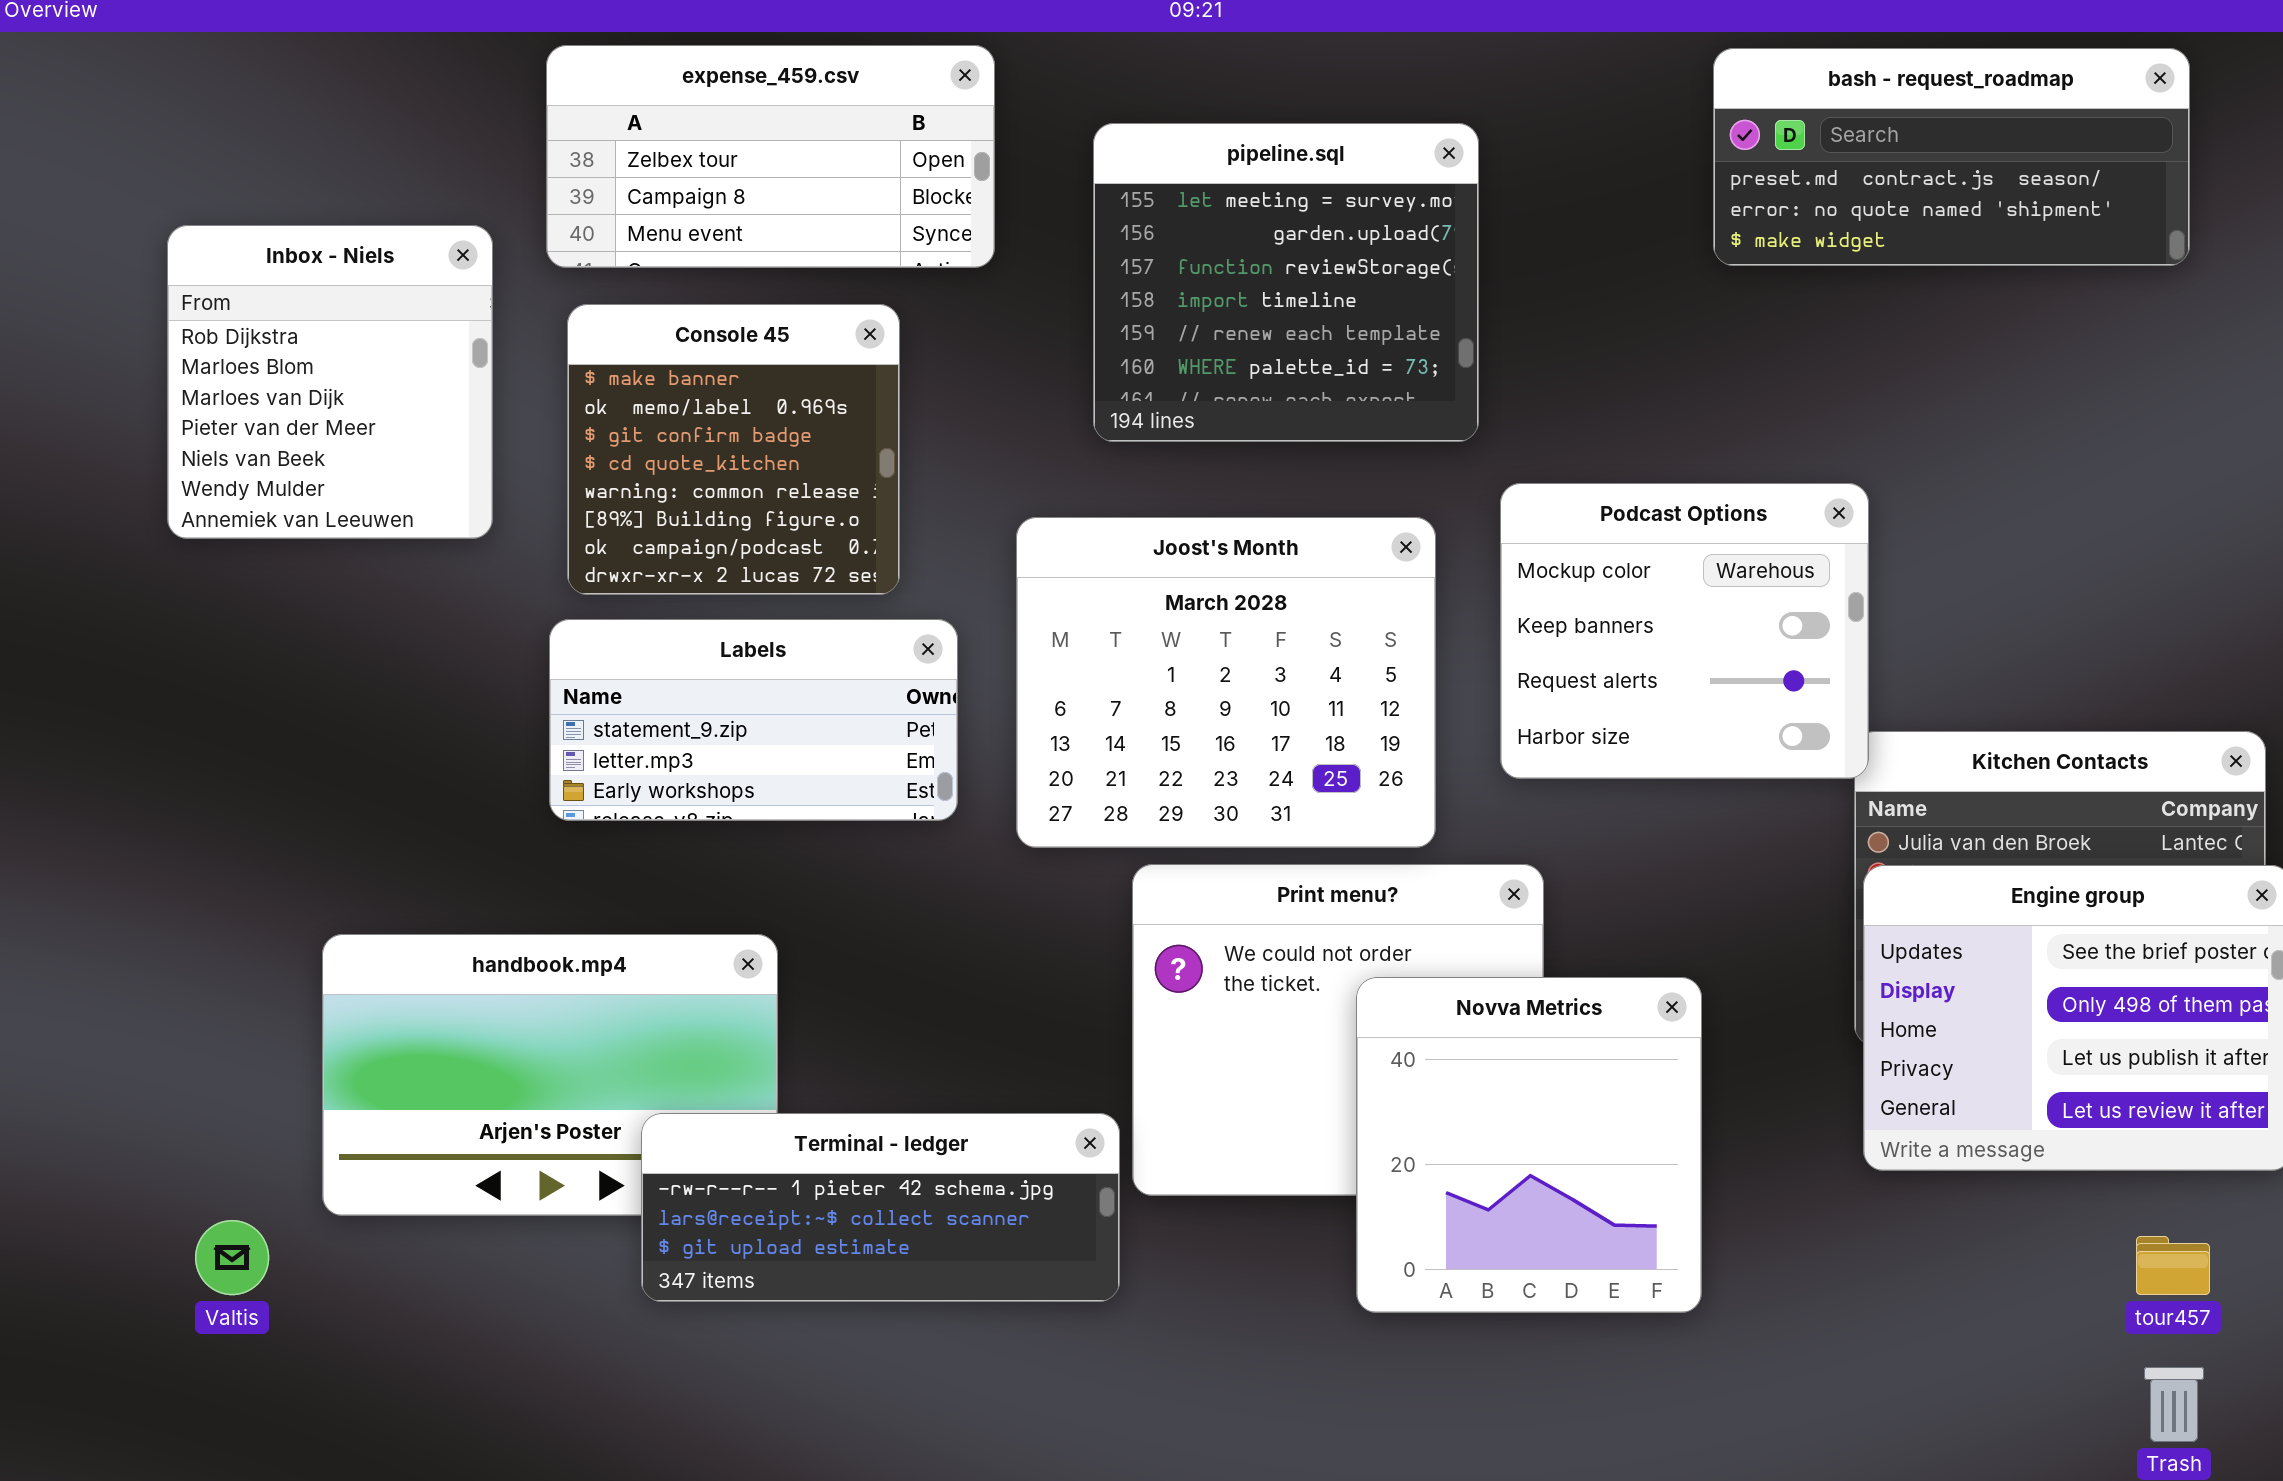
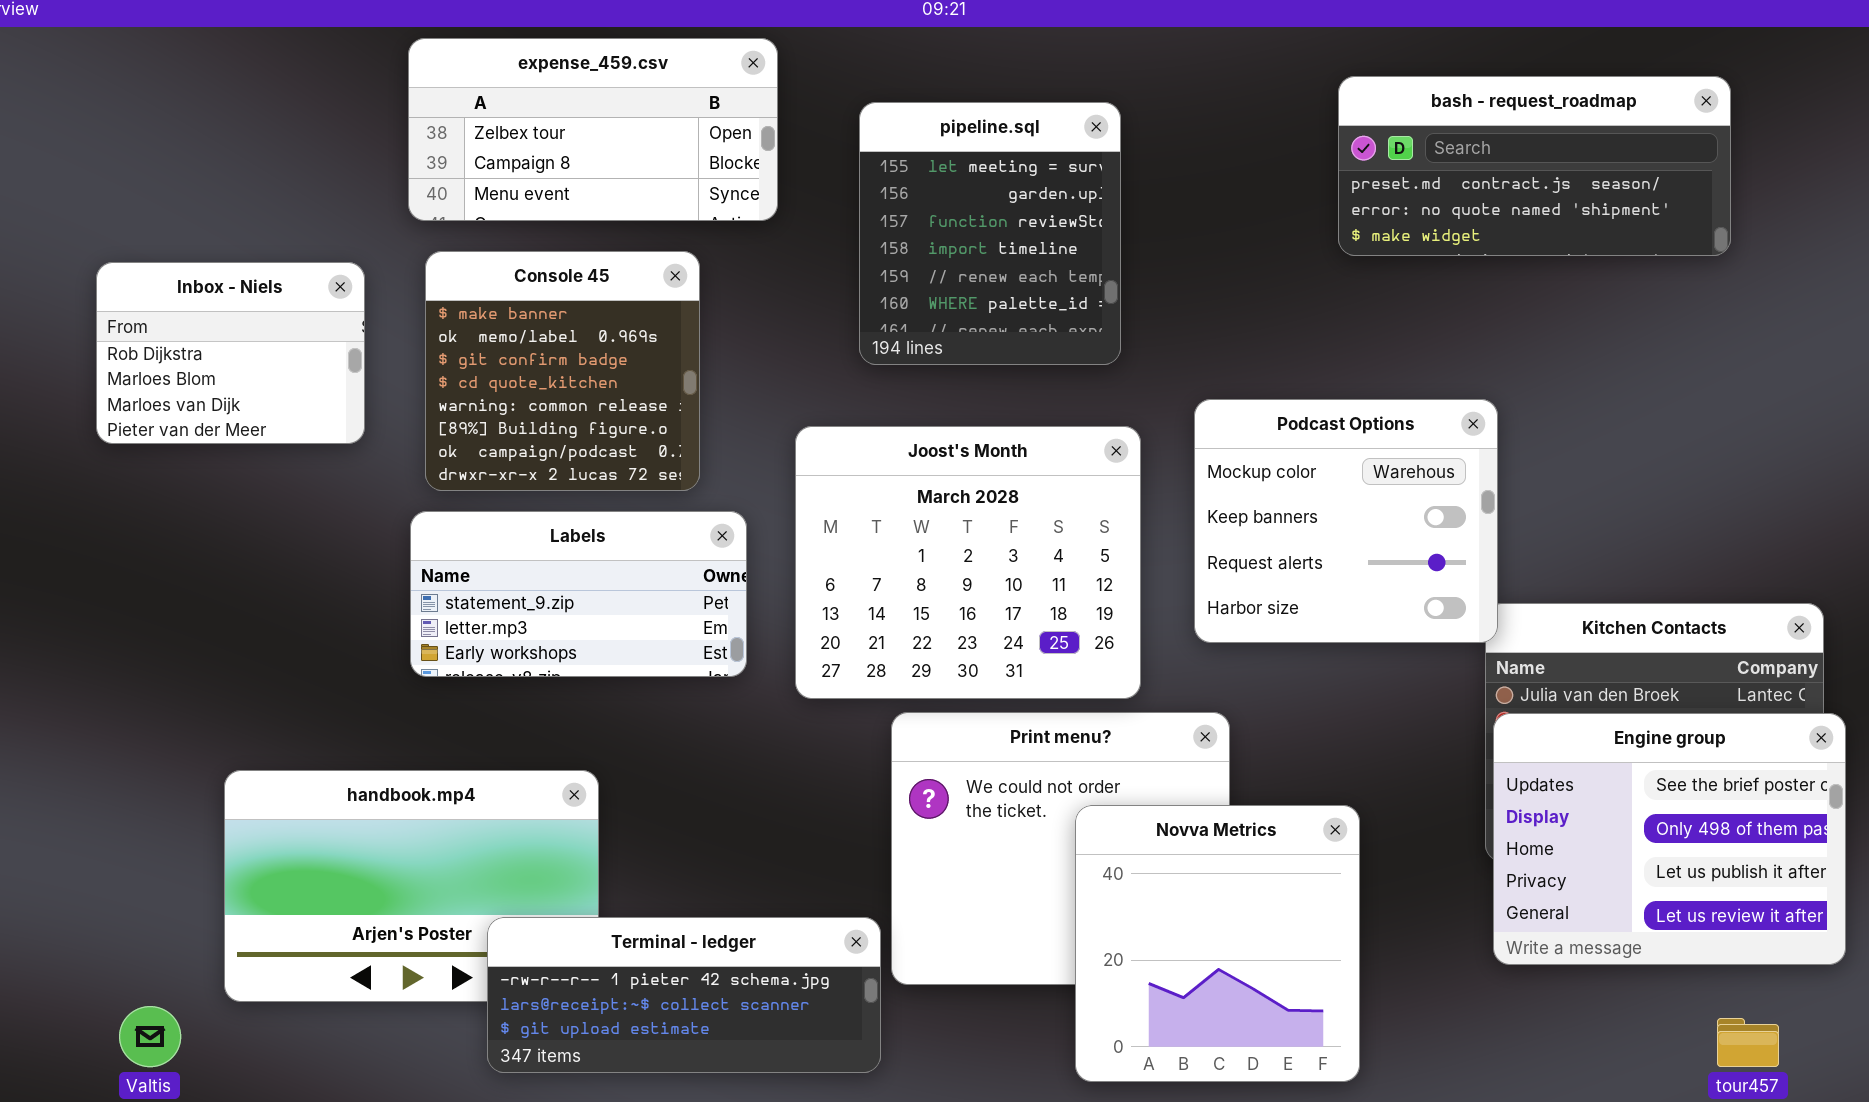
bash - request_roadmap: [1713,48,2190,266] -> [1338,76,1731,256], moved
pipeline.sql: [1093,123,1479,442] -> [859,102,1121,365], resized
Inbox - Niels: [167,225,493,539] -> [96,262,365,444], resized

